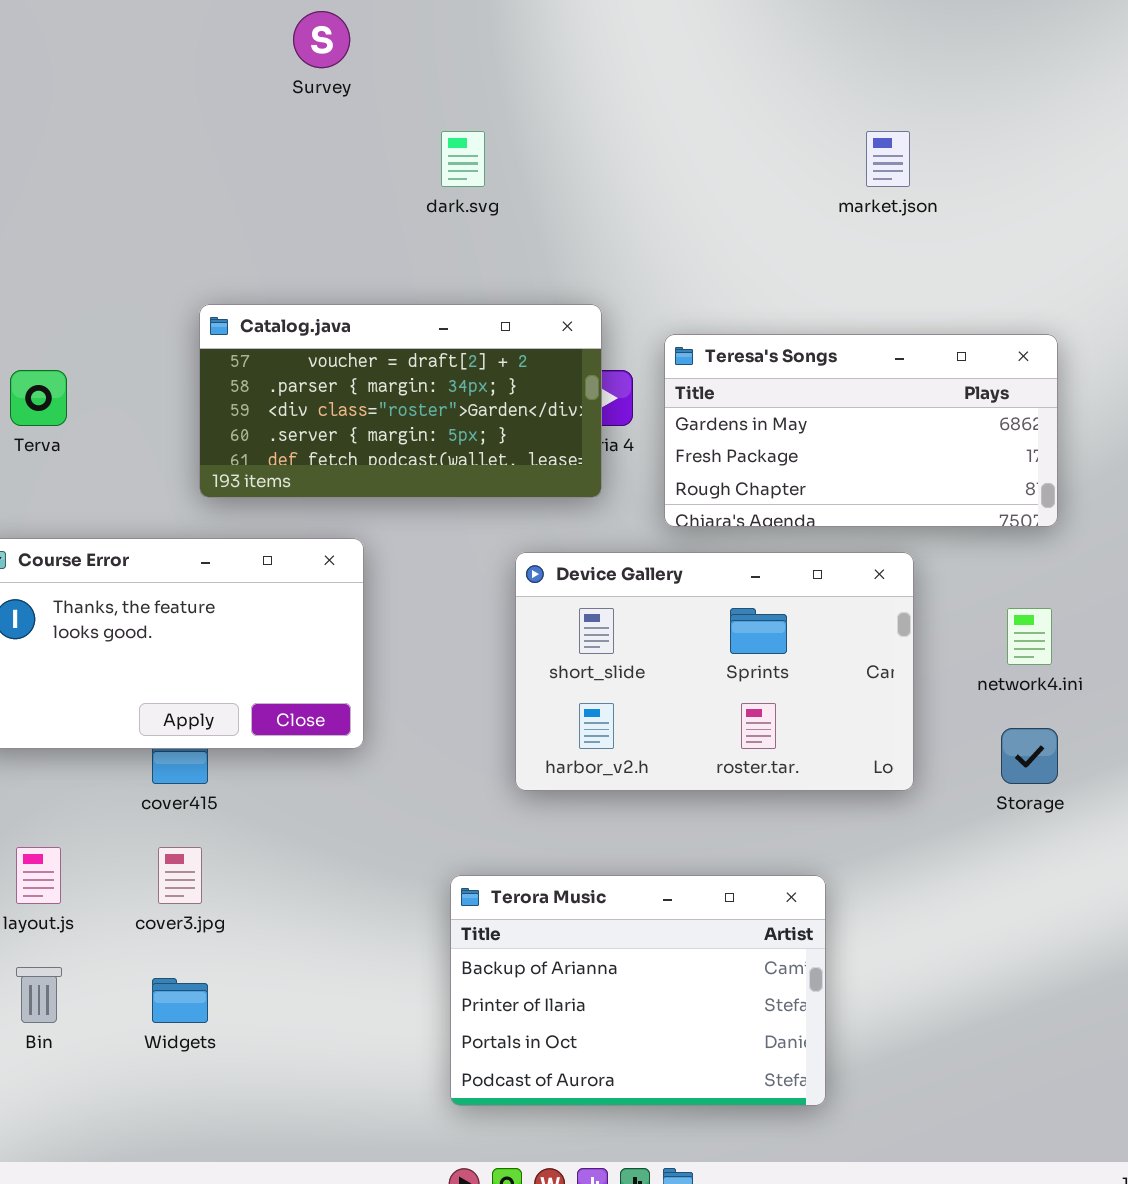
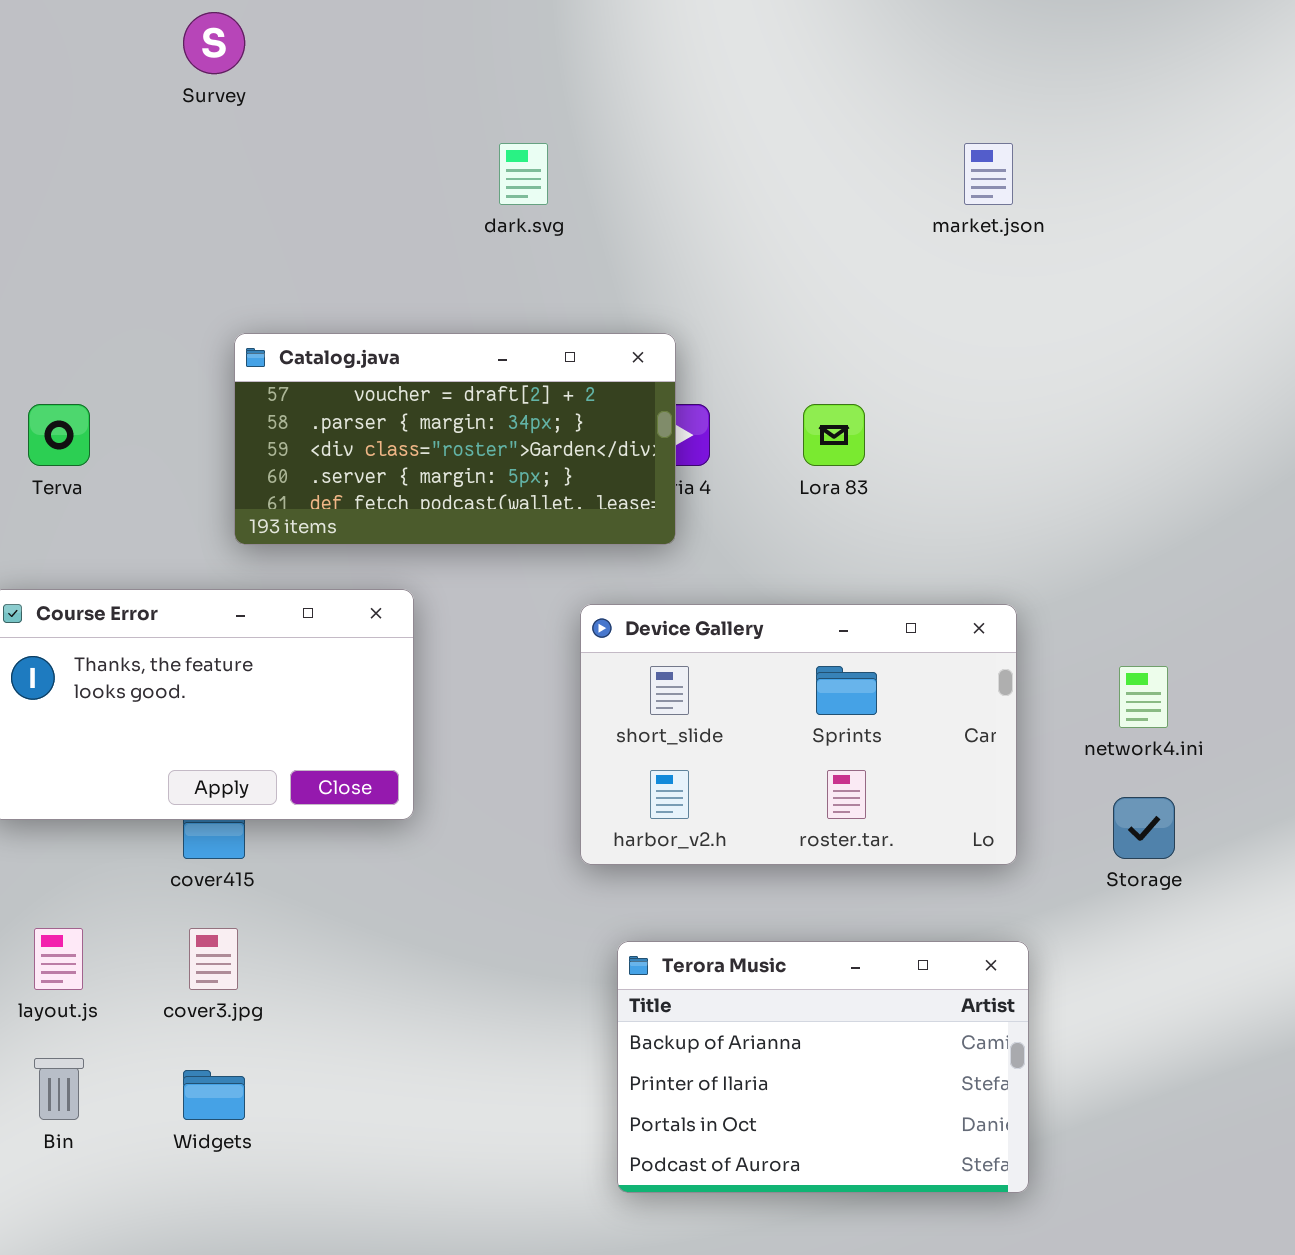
Survey: [293,11,350,68] -> [183,12,245,74], moved
Teresa's Songs: [664,334,1058,527] -> none, closed
Terora Music: [450,875,826,1106] -> [617,941,1029,1193], moved

